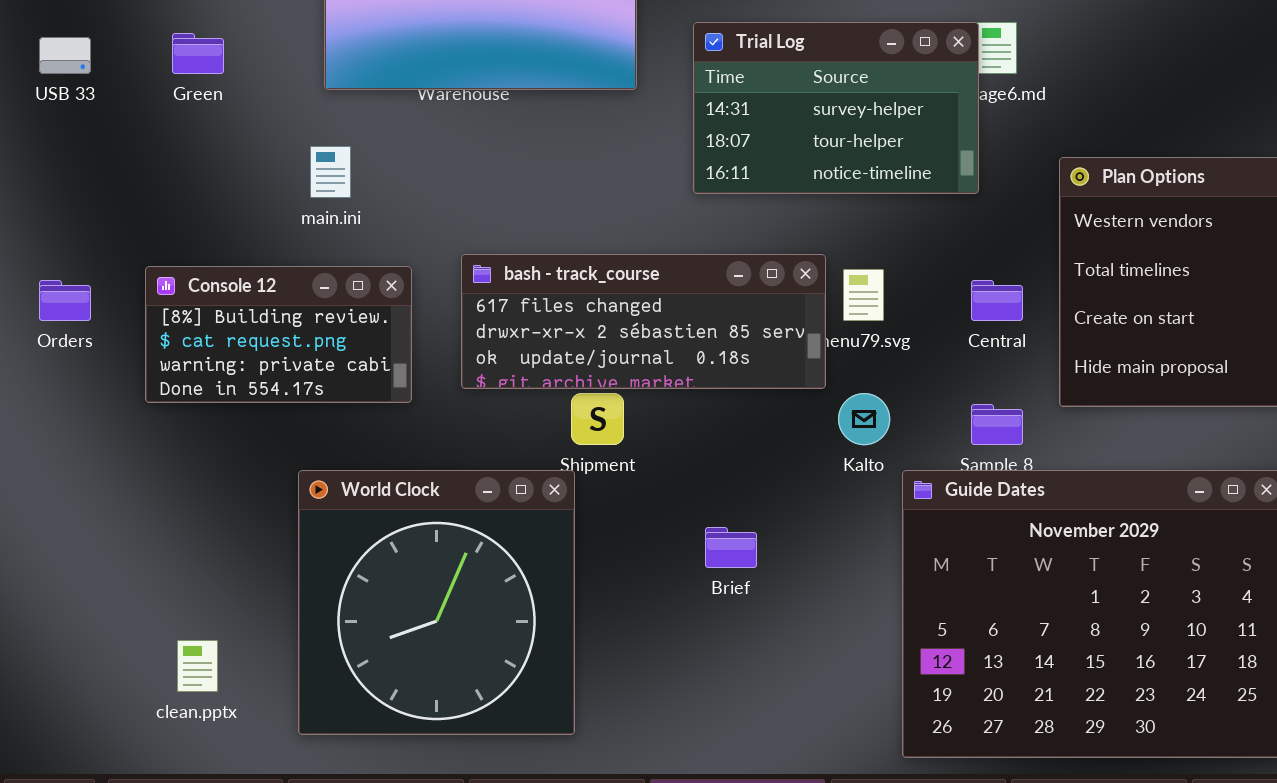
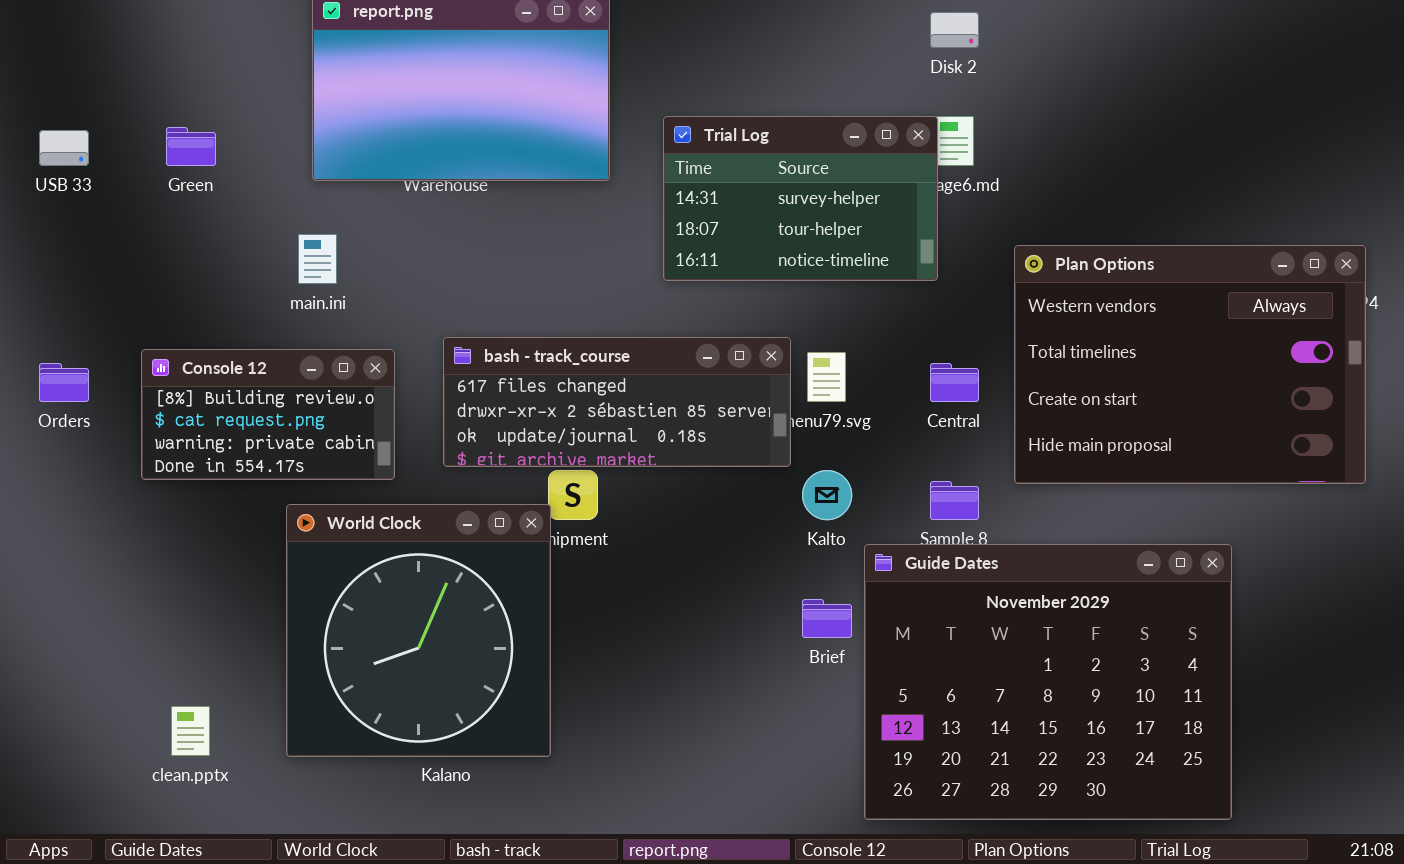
World Clock: [298,470,575,735] -> [286,504,551,757], moved
Brief: [705,527,757,568] -> [802,599,852,638], moved

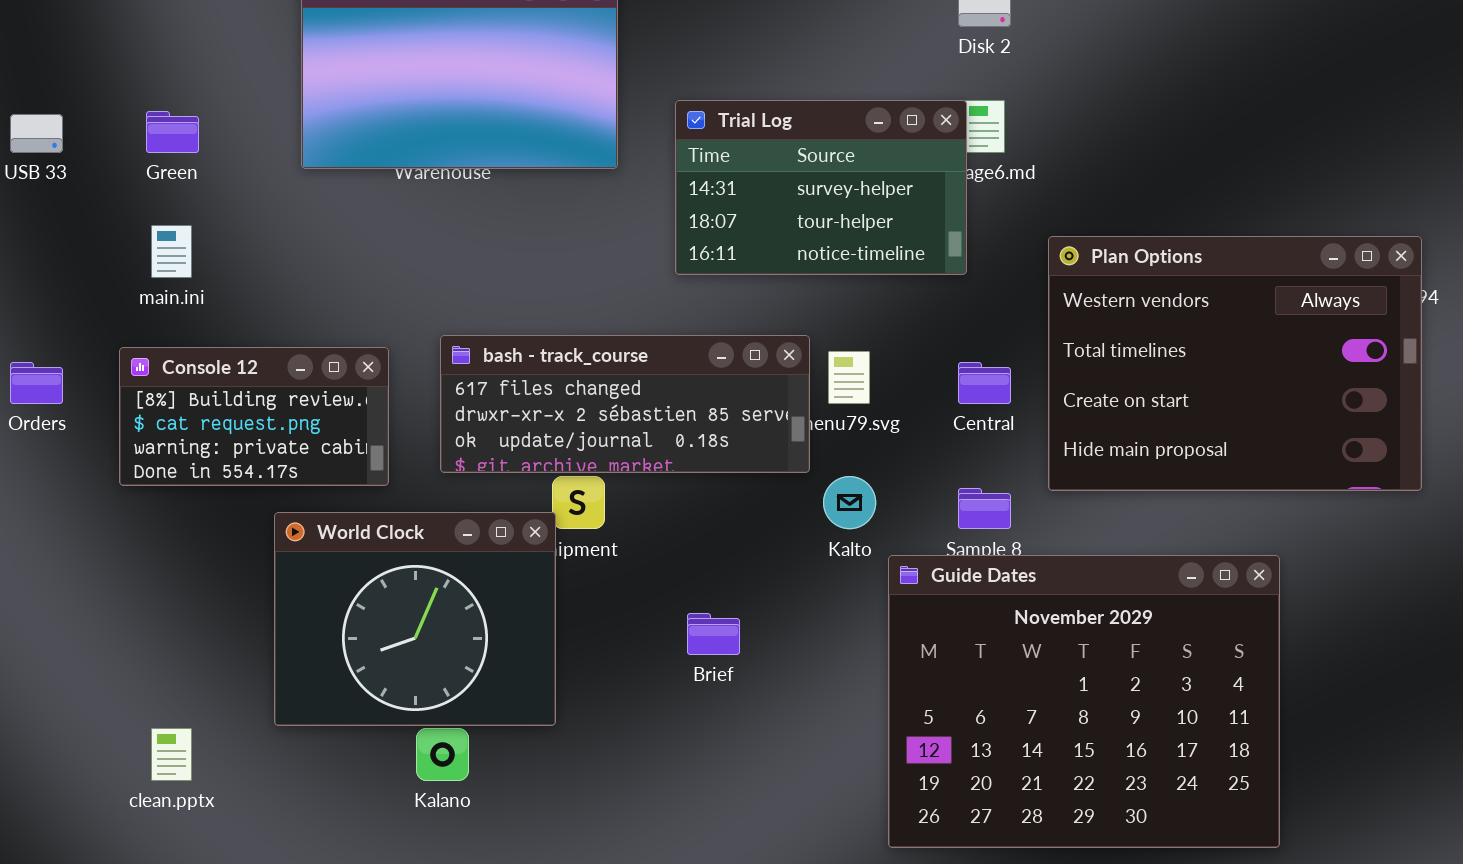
main.ini: [298,234,337,284] -> [151,225,192,278], moved
World Clock: [286,504,551,757] -> [274,512,556,726], resized
Brief: [802,599,852,638] -> [687,613,740,655], moved

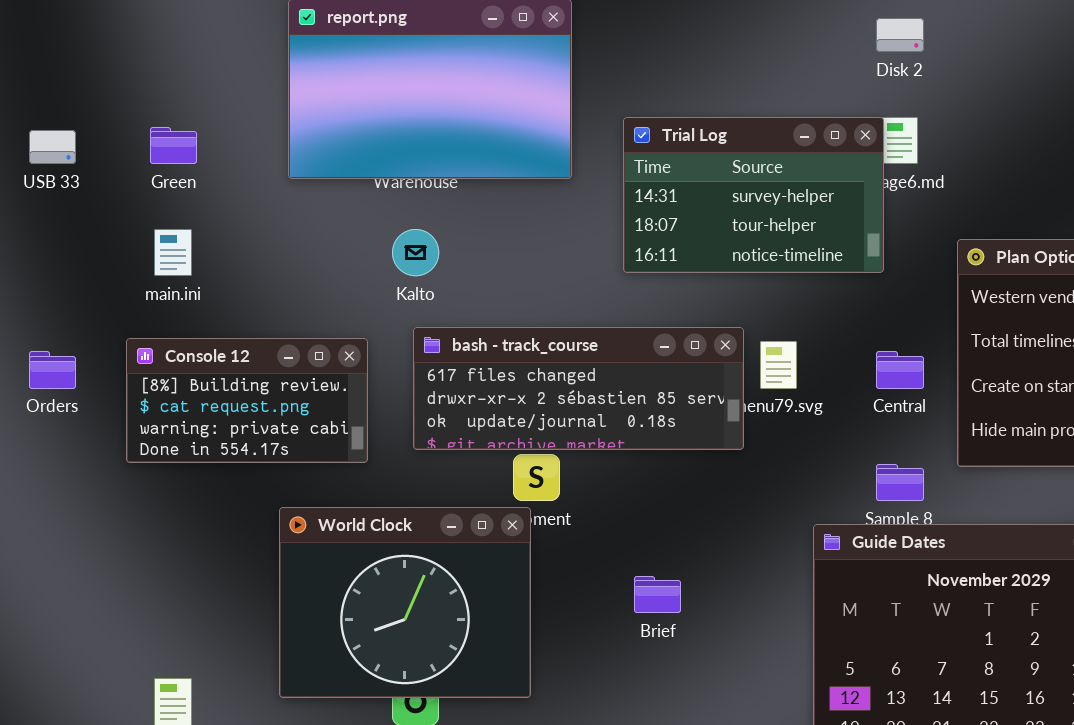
Kalto: [823,476,876,529] -> [392,229,439,276], moved
World Clock: [274,512,556,726] -> [279,507,531,698], moved

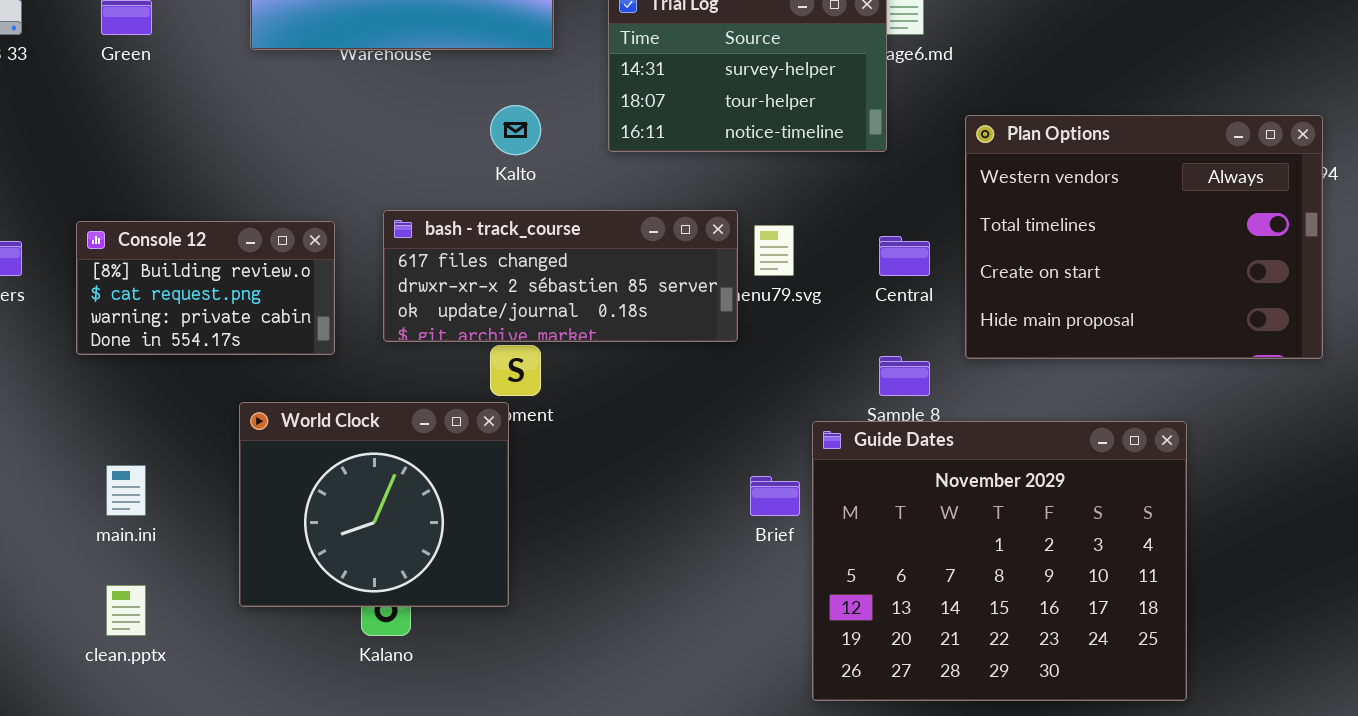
main.ini: [154,229,192,276] -> [106,465,146,516], moved
Kalto: [392,229,439,276] -> [490,105,541,155], moved
Brief: [634,576,681,613] -> [750,476,800,516], moved

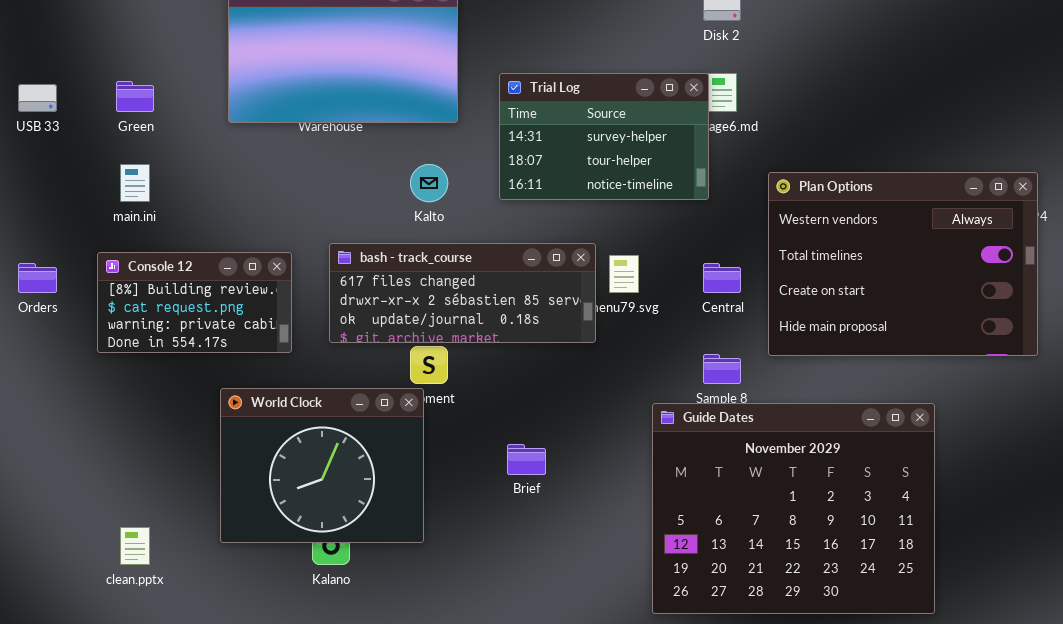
main.ini: [106,465,146,516] -> [120,164,150,202], moved
Brief: [750,476,800,516] -> [507,444,546,475], moved

